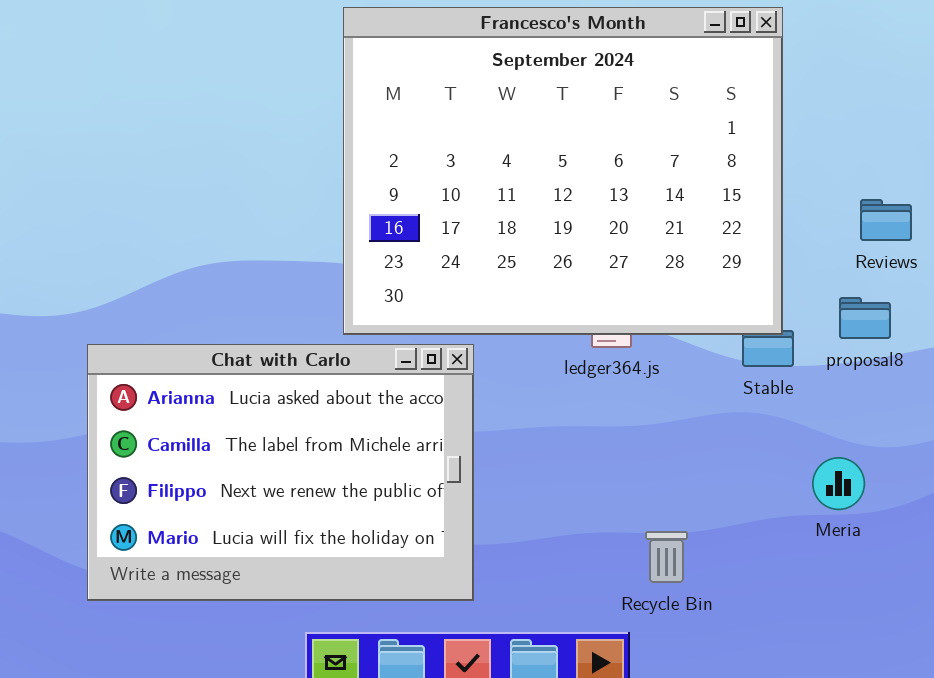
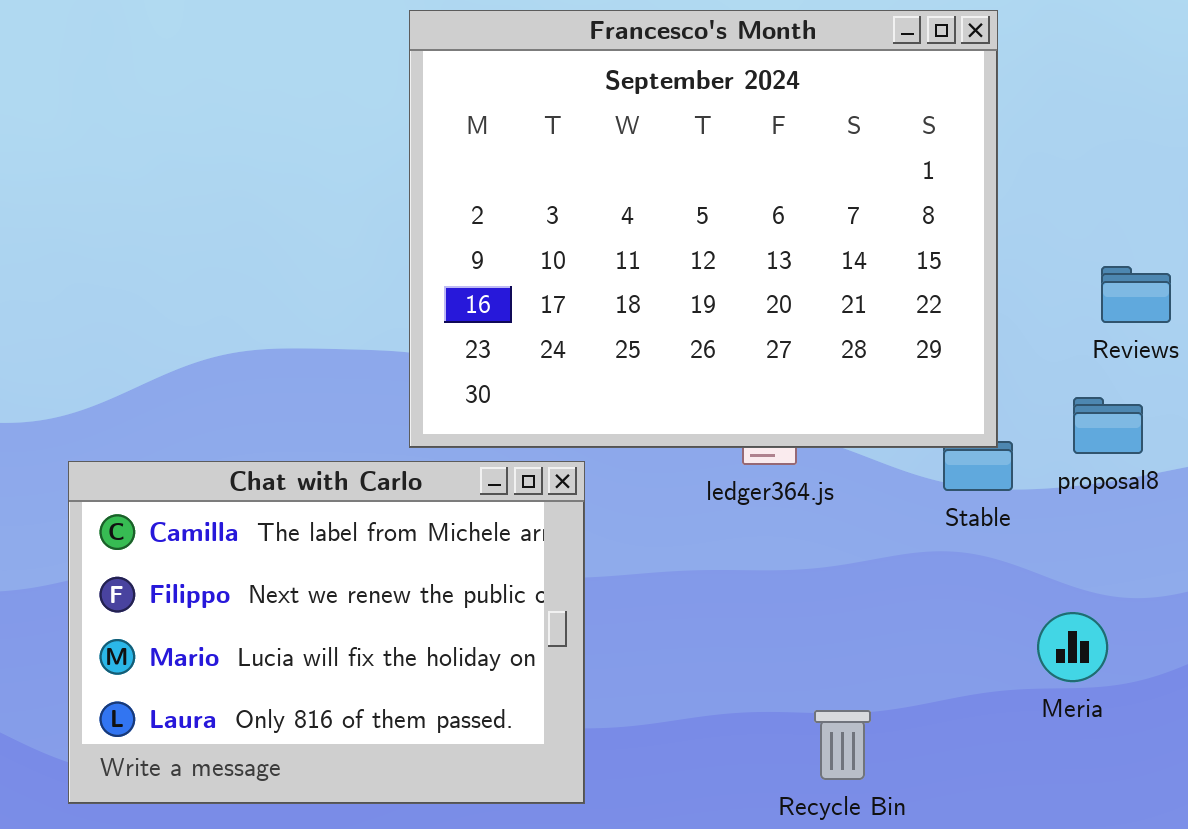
Chat with Carlo: [87,344,474,601] -> [68,461,585,804], scrolled down 1 row

